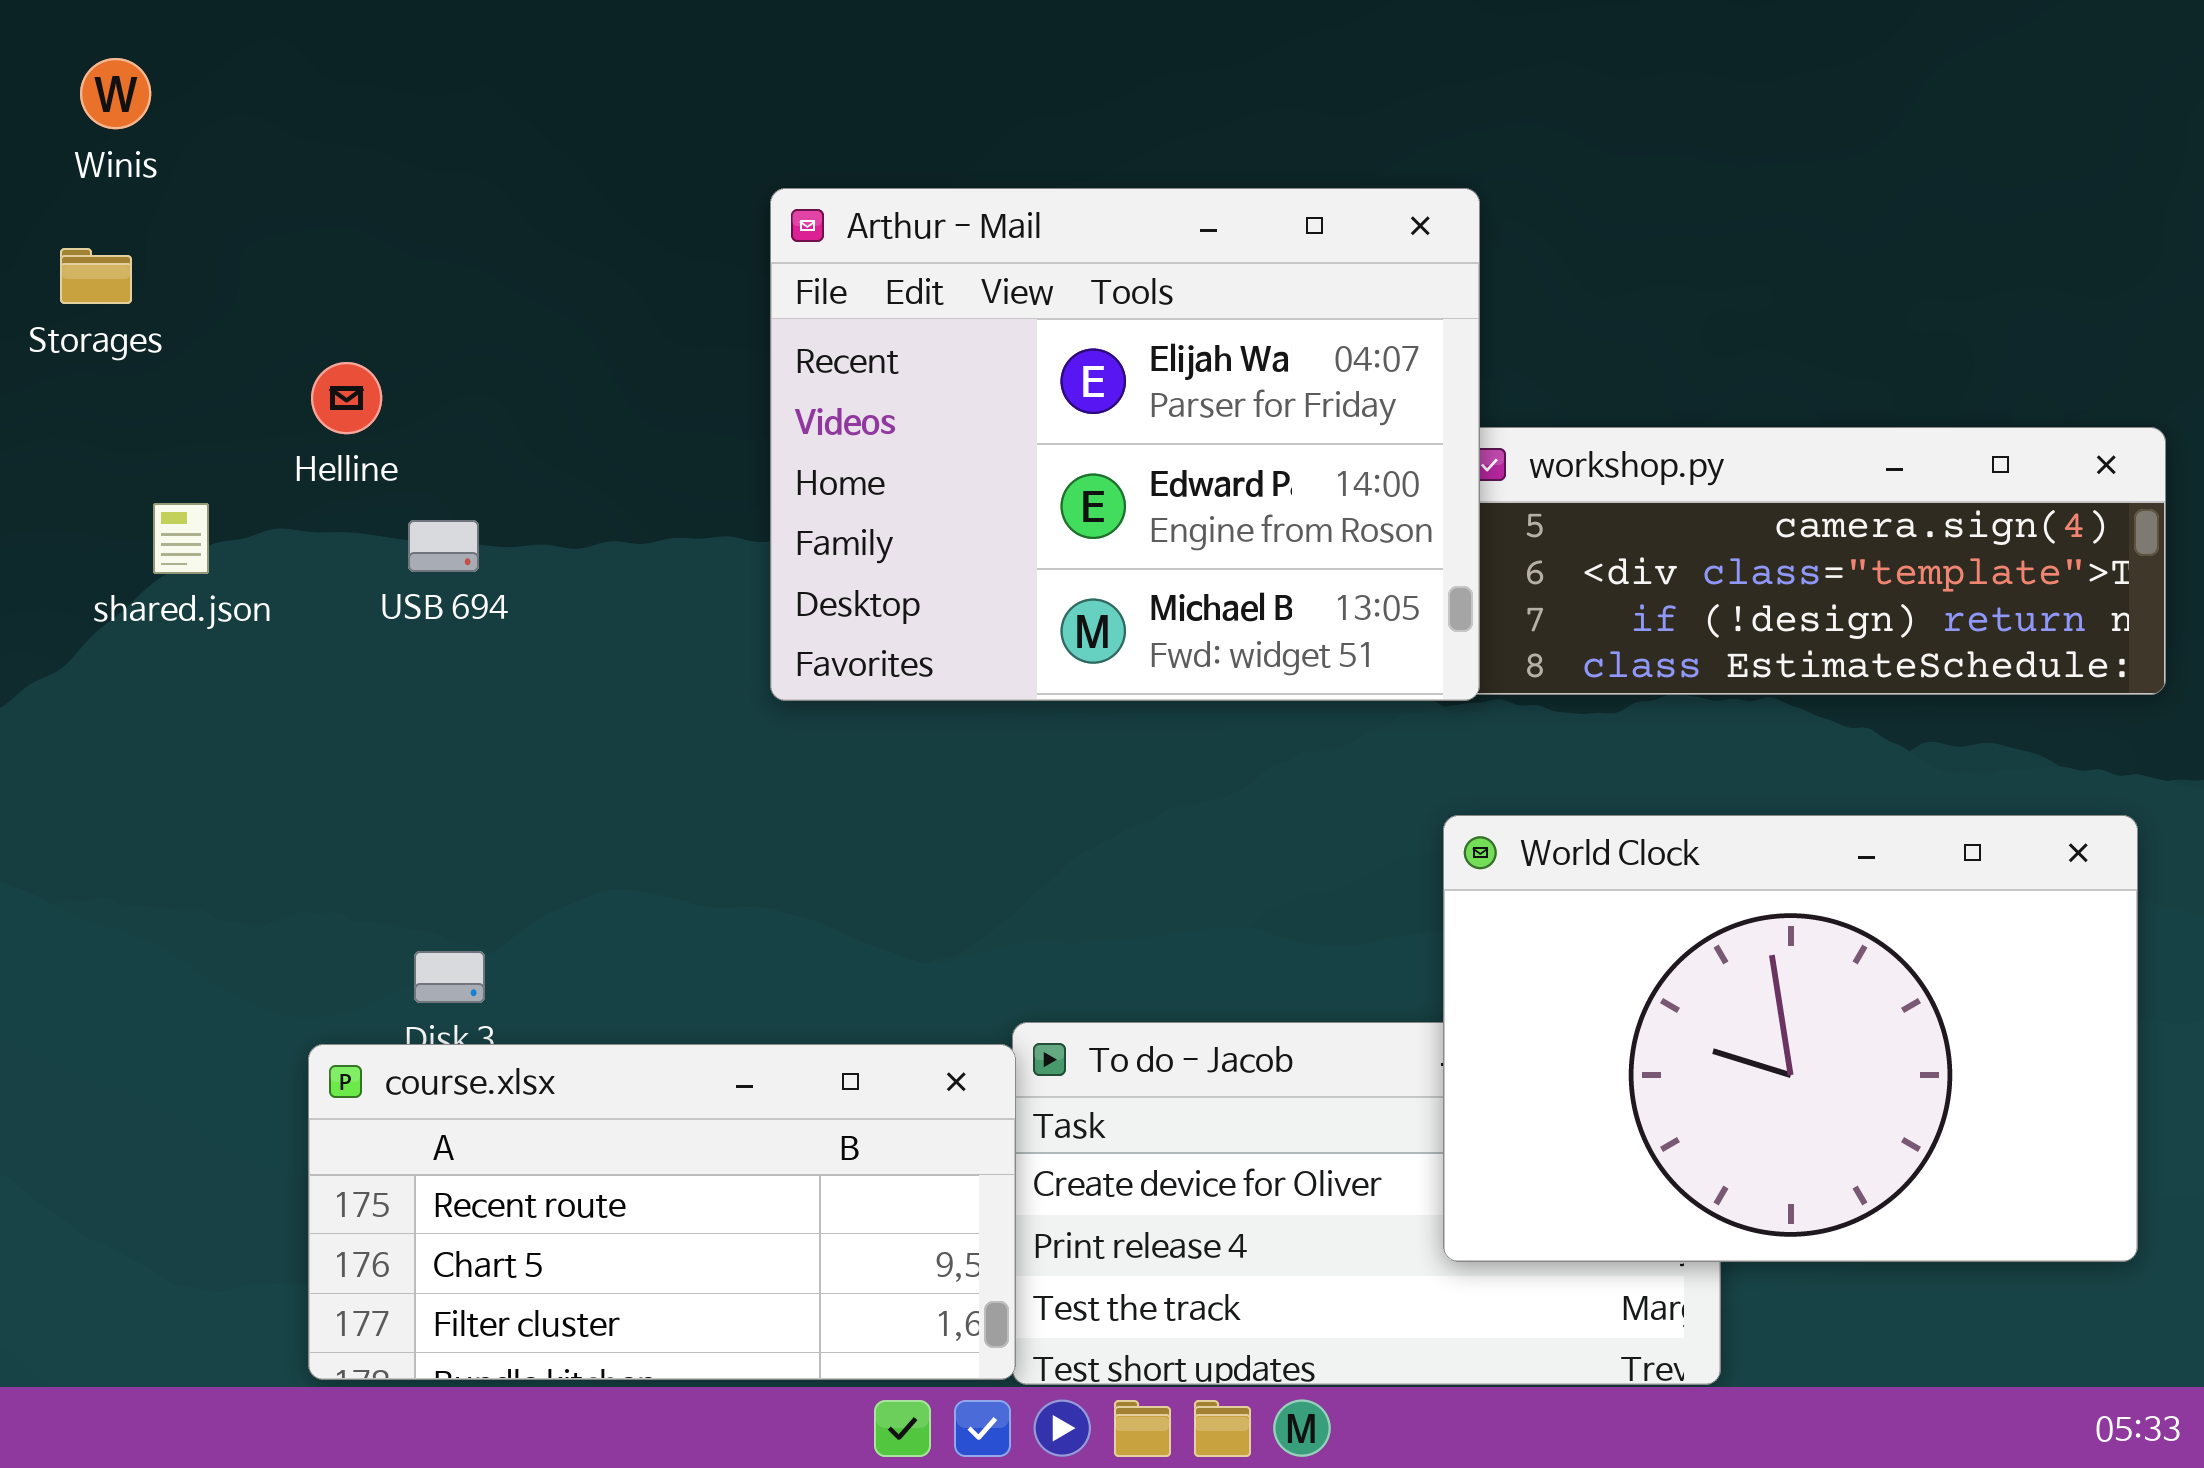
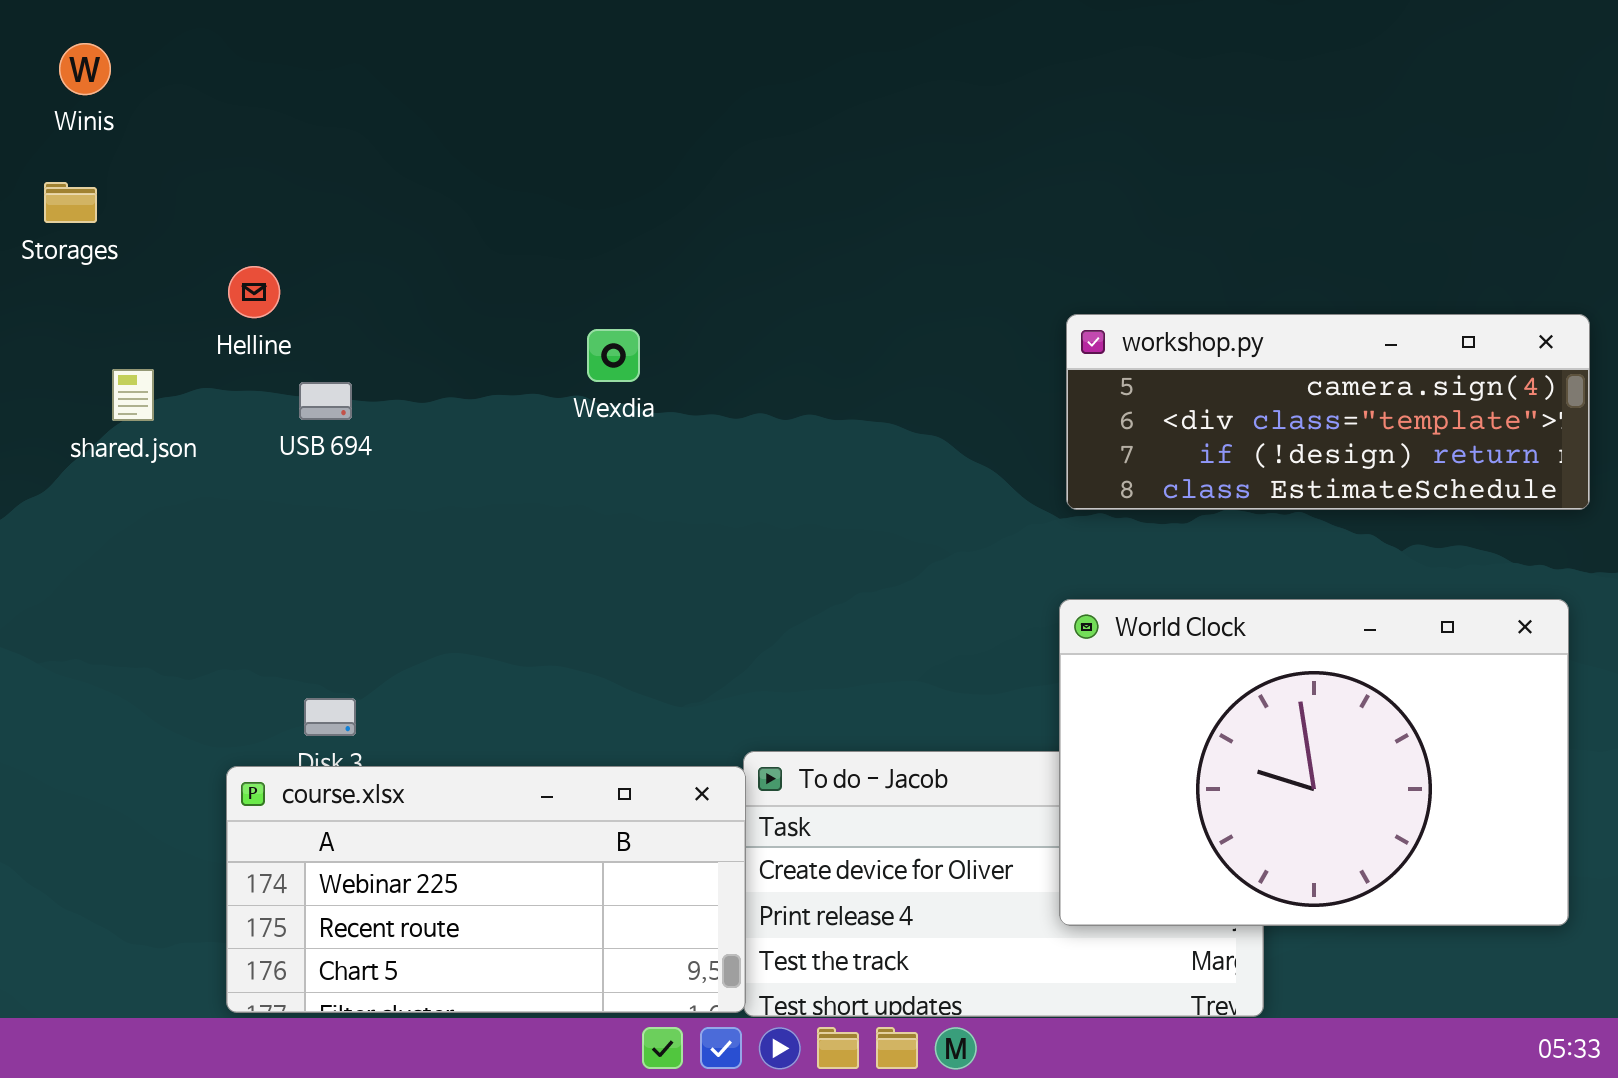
Arthur - Mail: [770,188,1480,701] -> none, closed
course.xlsx: [308,1044,1016,1380] -> [226,766,746,1013], scrolled up 1 row

